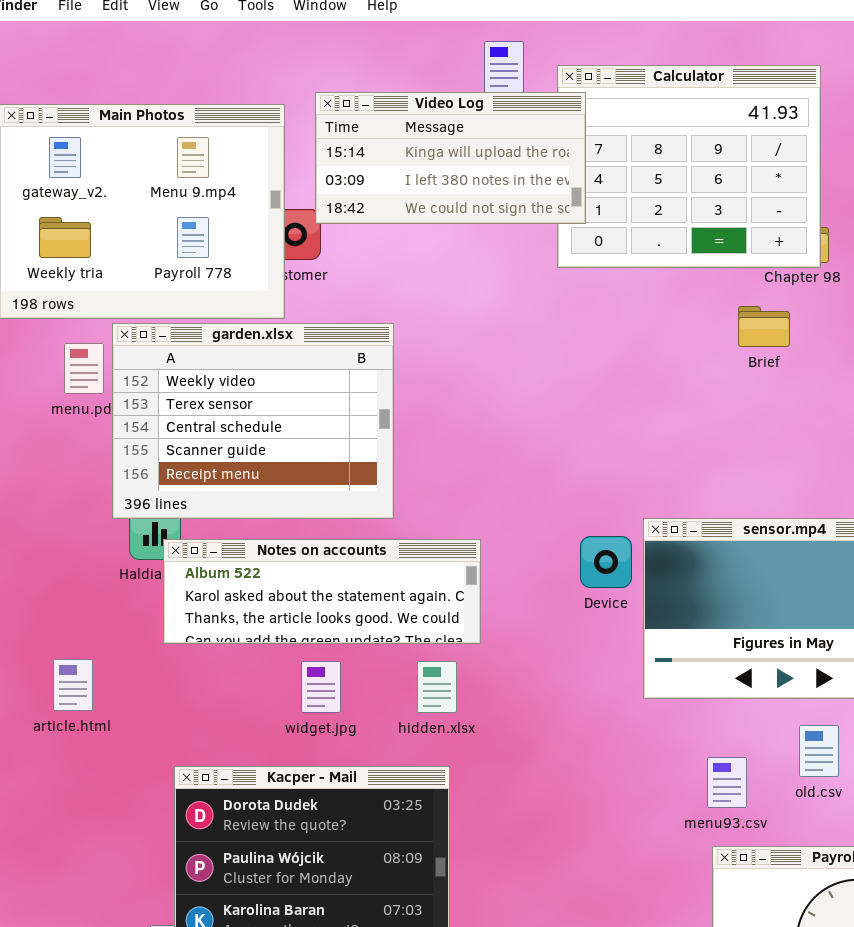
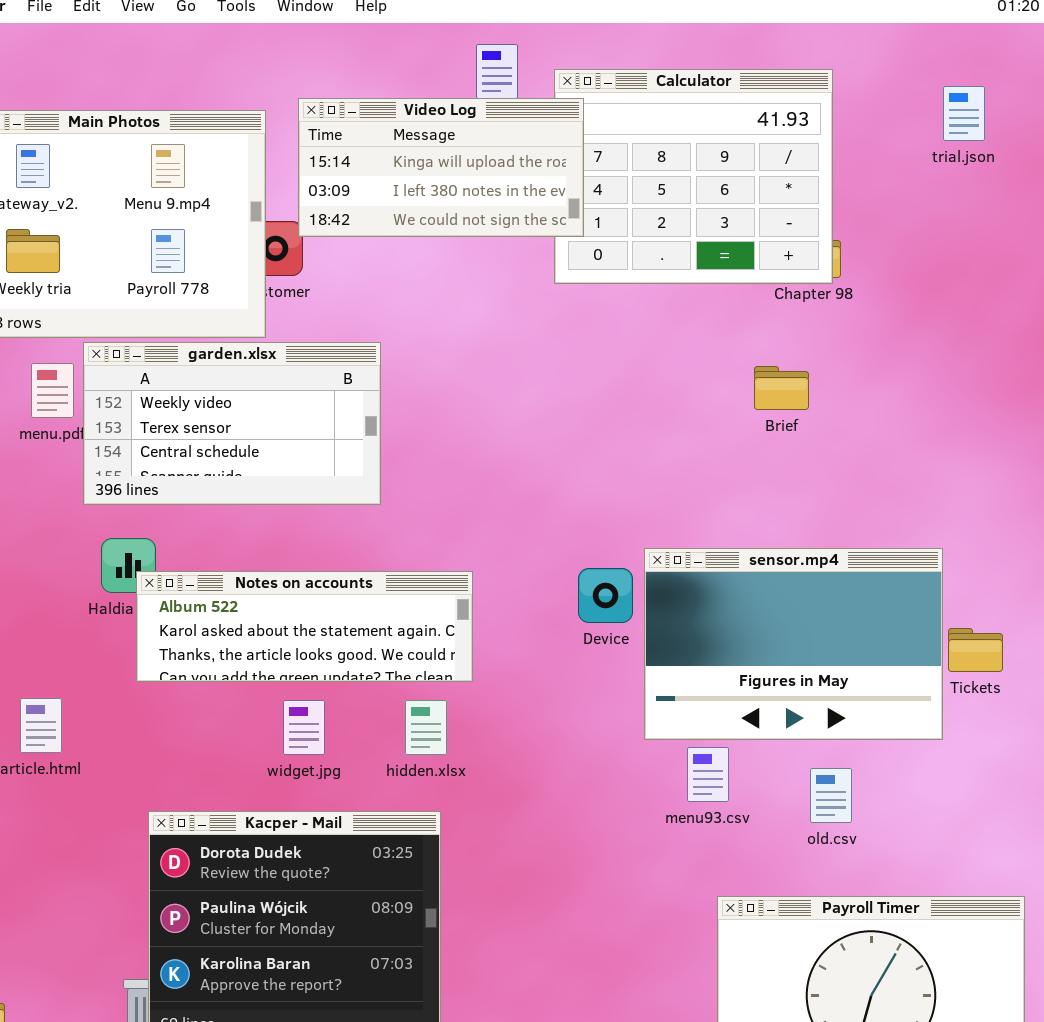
Brief: [738,306,790,347] -> [754,366,809,410], moved
garden.xlsx: [112,323,394,519] -> [83,342,381,505], resized
menu93.csv: [707,757,747,808] -> [687,747,729,802], moved

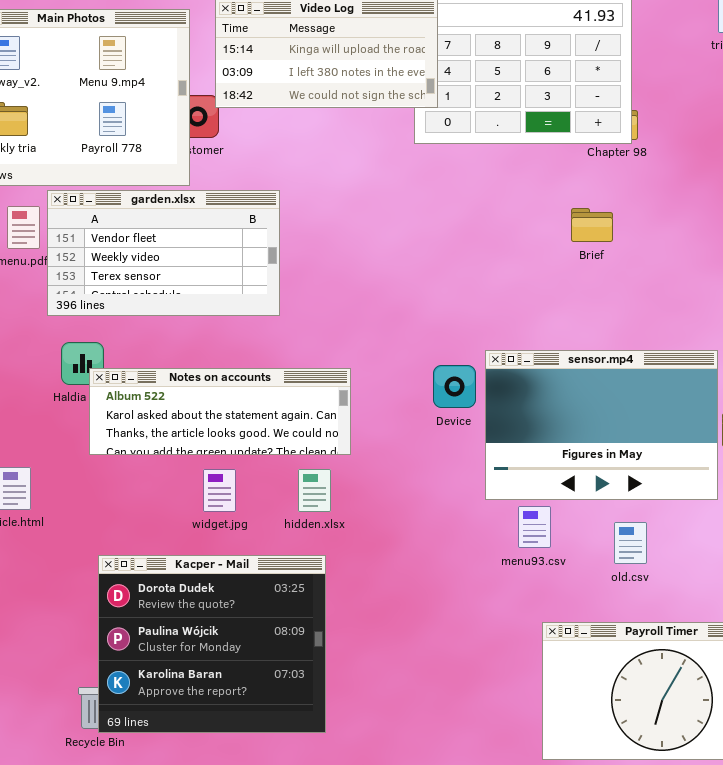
garden.xlsx: [83,342,381,505] -> [47,190,280,316], scrolled up 1 row

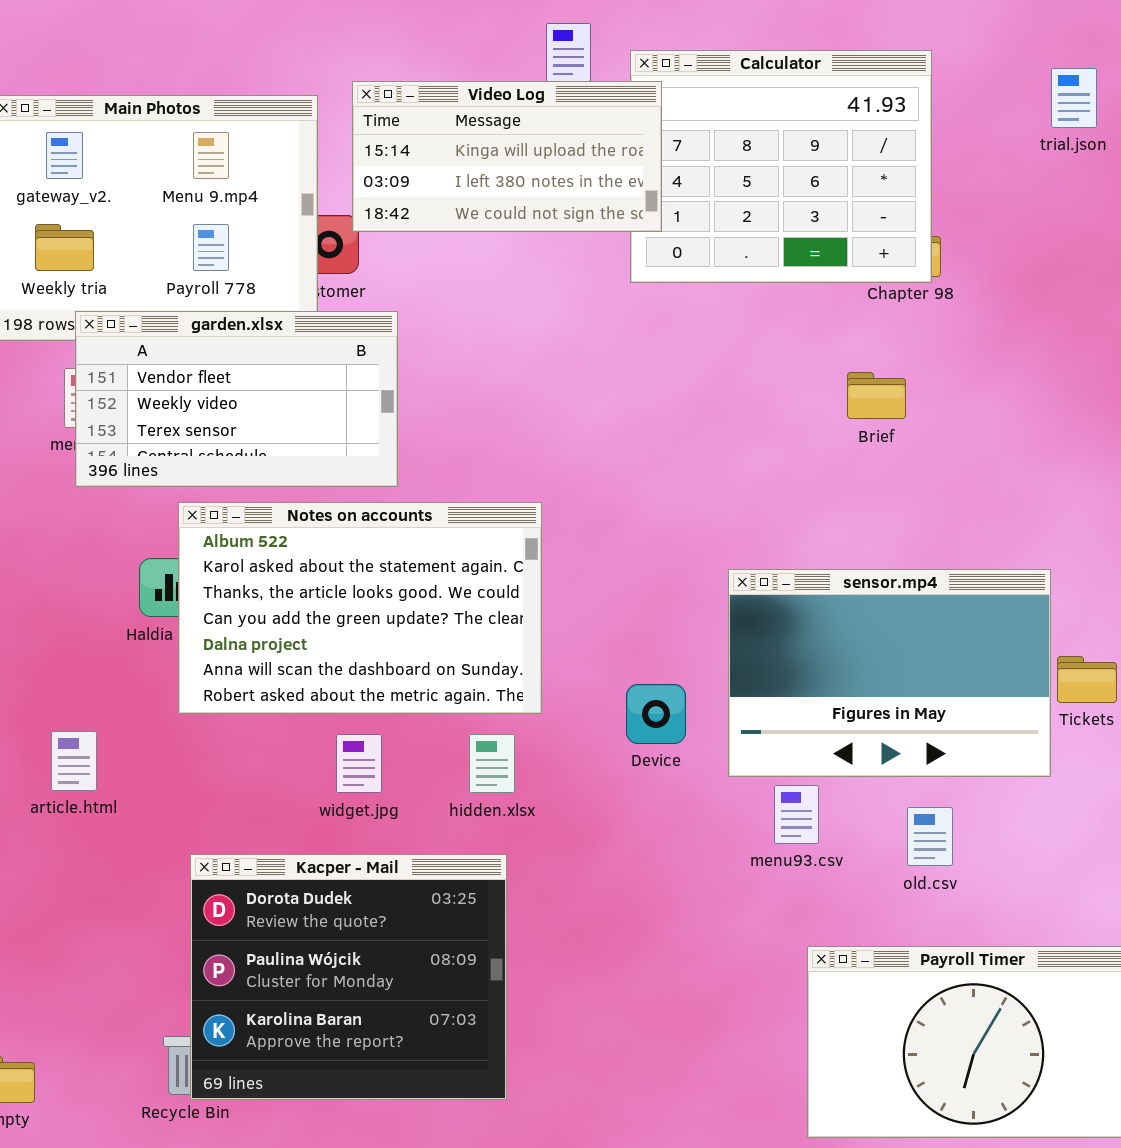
garden.xlsx: [47,190,280,316] -> [75,311,398,487], moved
Device: [433,365,476,408] -> [626,684,686,744], moved
Notes on accounts: [89,368,351,455] -> [178,502,542,714], resized

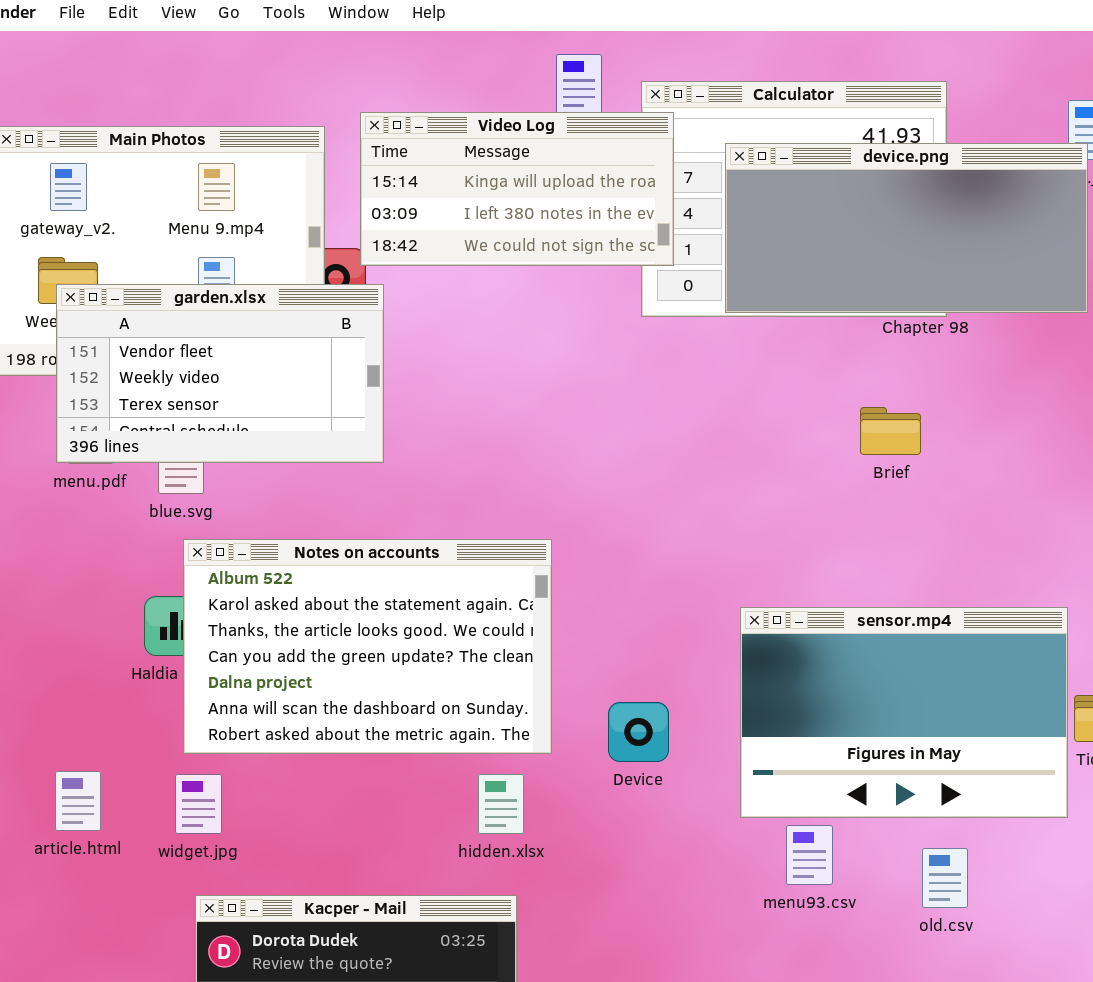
device.png: none -> [725,143,1088,313], opened
garden.xlsx: [75,311,398,487] -> [56,284,384,463], moved
Device: [626,684,686,744] -> [608,702,669,762], moved
widget.jpg: [336,734,382,793] -> [175,774,222,834], moved

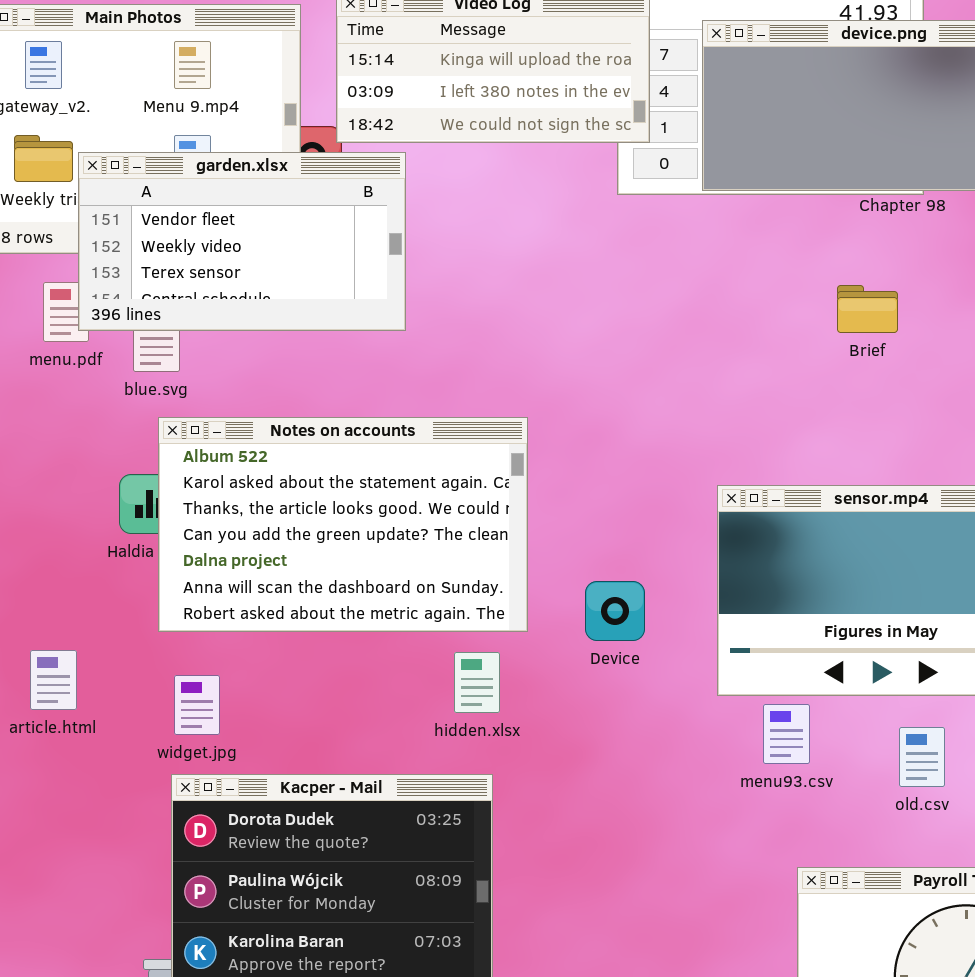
garden.xlsx: [56,284,384,463] -> [78,152,406,331], moved
widget.jpg: [175,774,222,834] -> [174,675,220,735], moved

